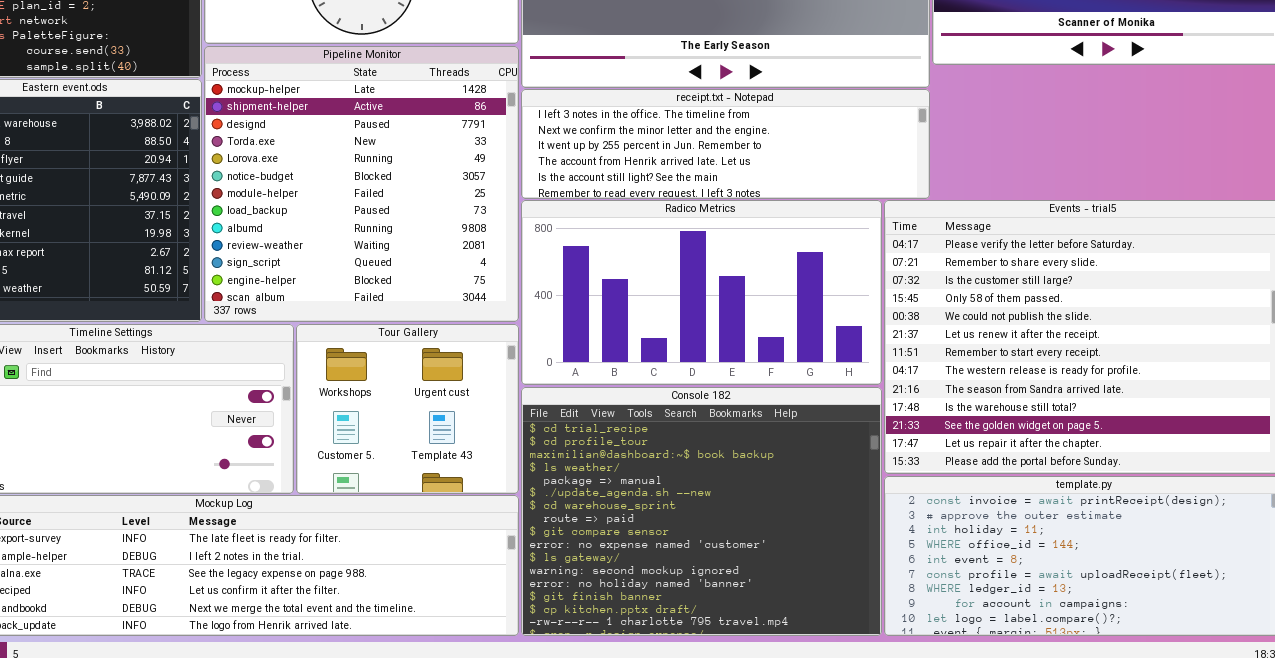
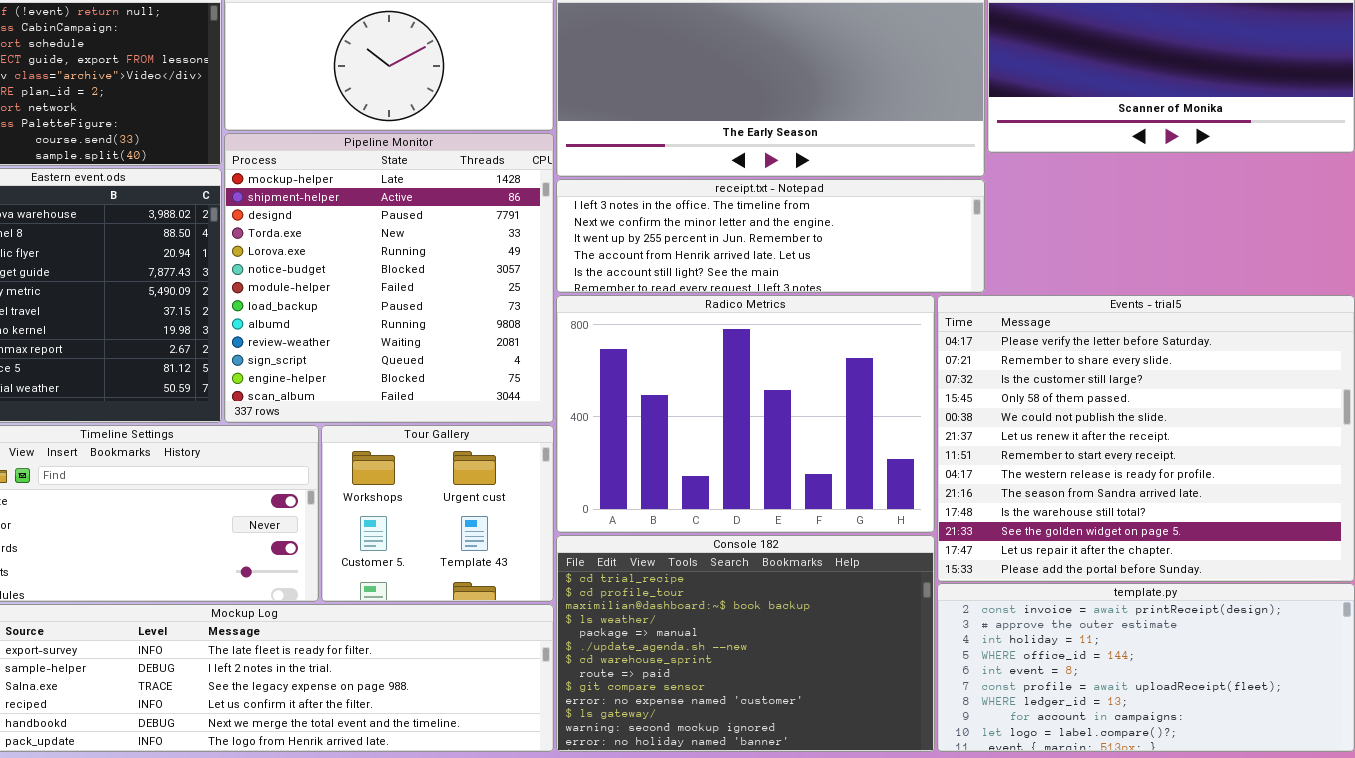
Radico Metrics: [521,200,882,385] -> [556,295,935,533], resized
Console 182: [521,387,882,636] -> [556,535,935,752], resized

